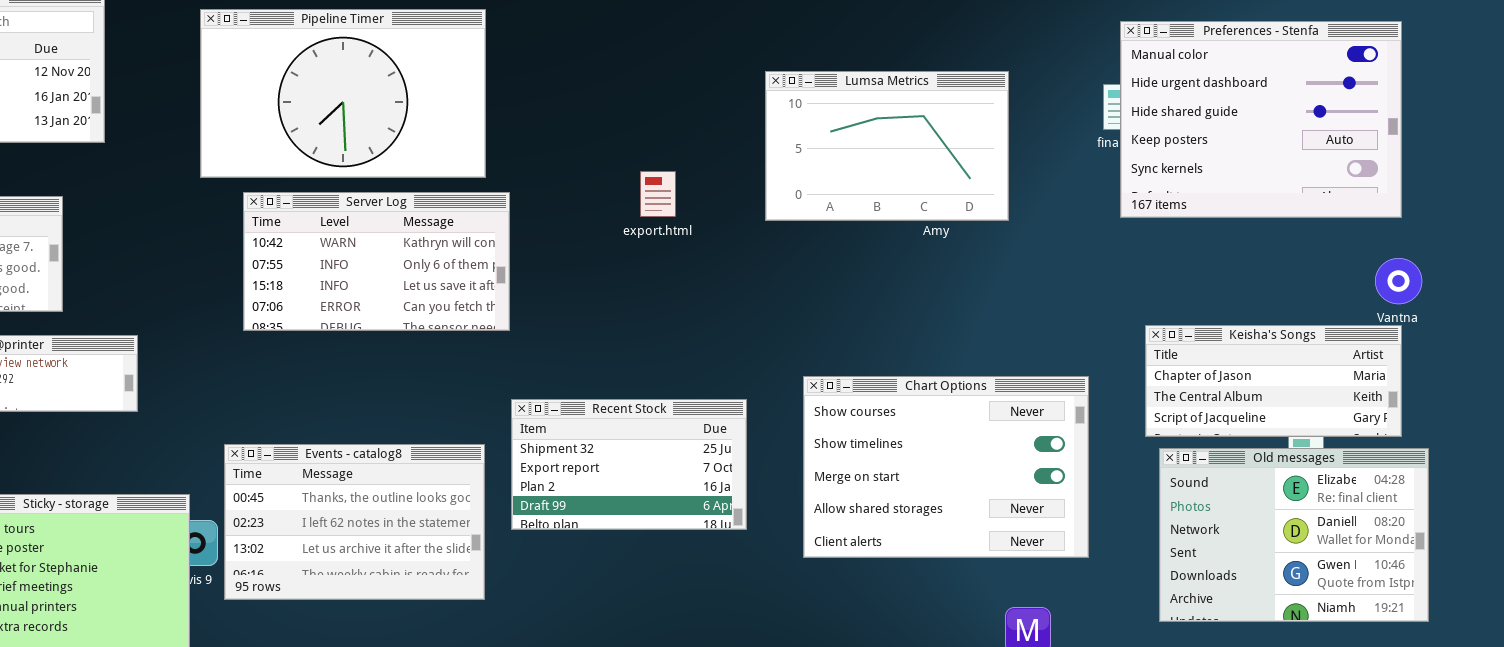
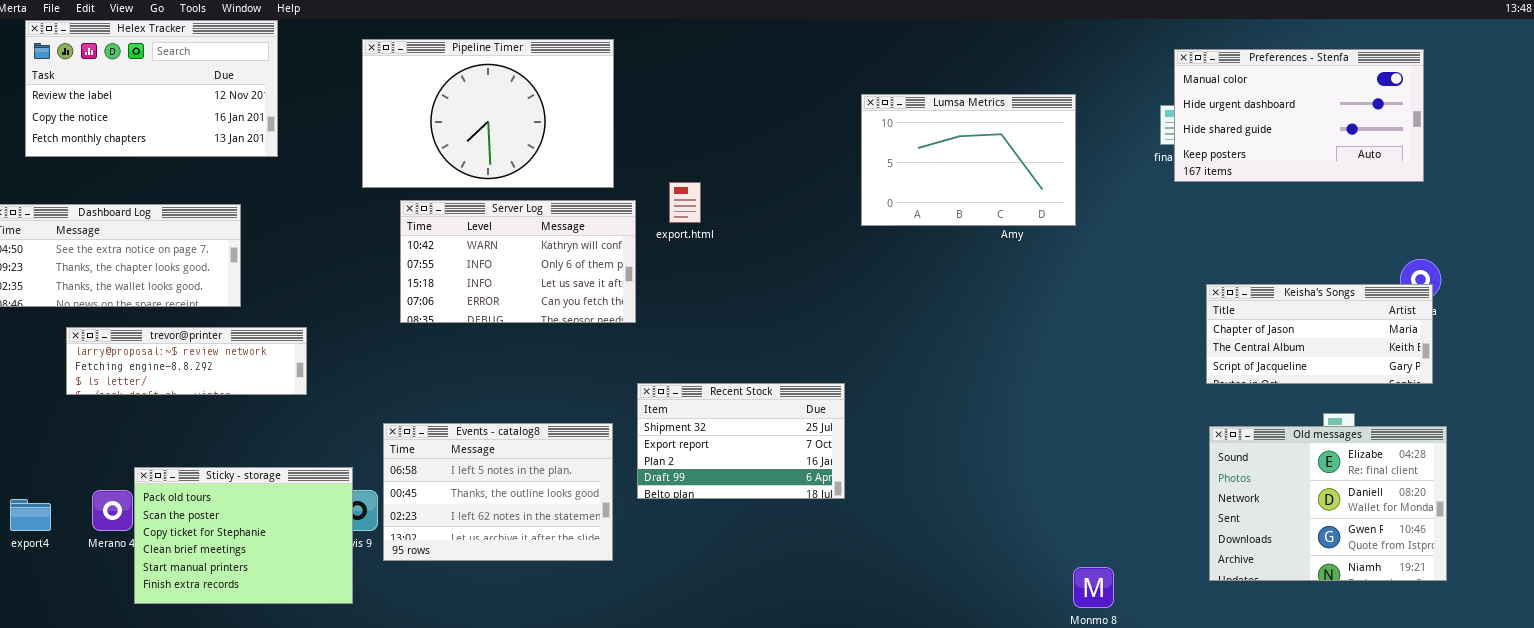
Preferences - Stenfa: [1120,21,1402,218] -> [1174,49,1424,182], resized
export.html: [640,171,676,217] -> [669,182,701,223], moved
Keisha's Songs: [1145,325,1402,437] -> [1206,284,1433,384], moved
Chart Options: [803,376,1089,558] -> none, closed
Events - catalog8: [224,444,485,600] -> [383,423,613,561], scrolled up 1 row

